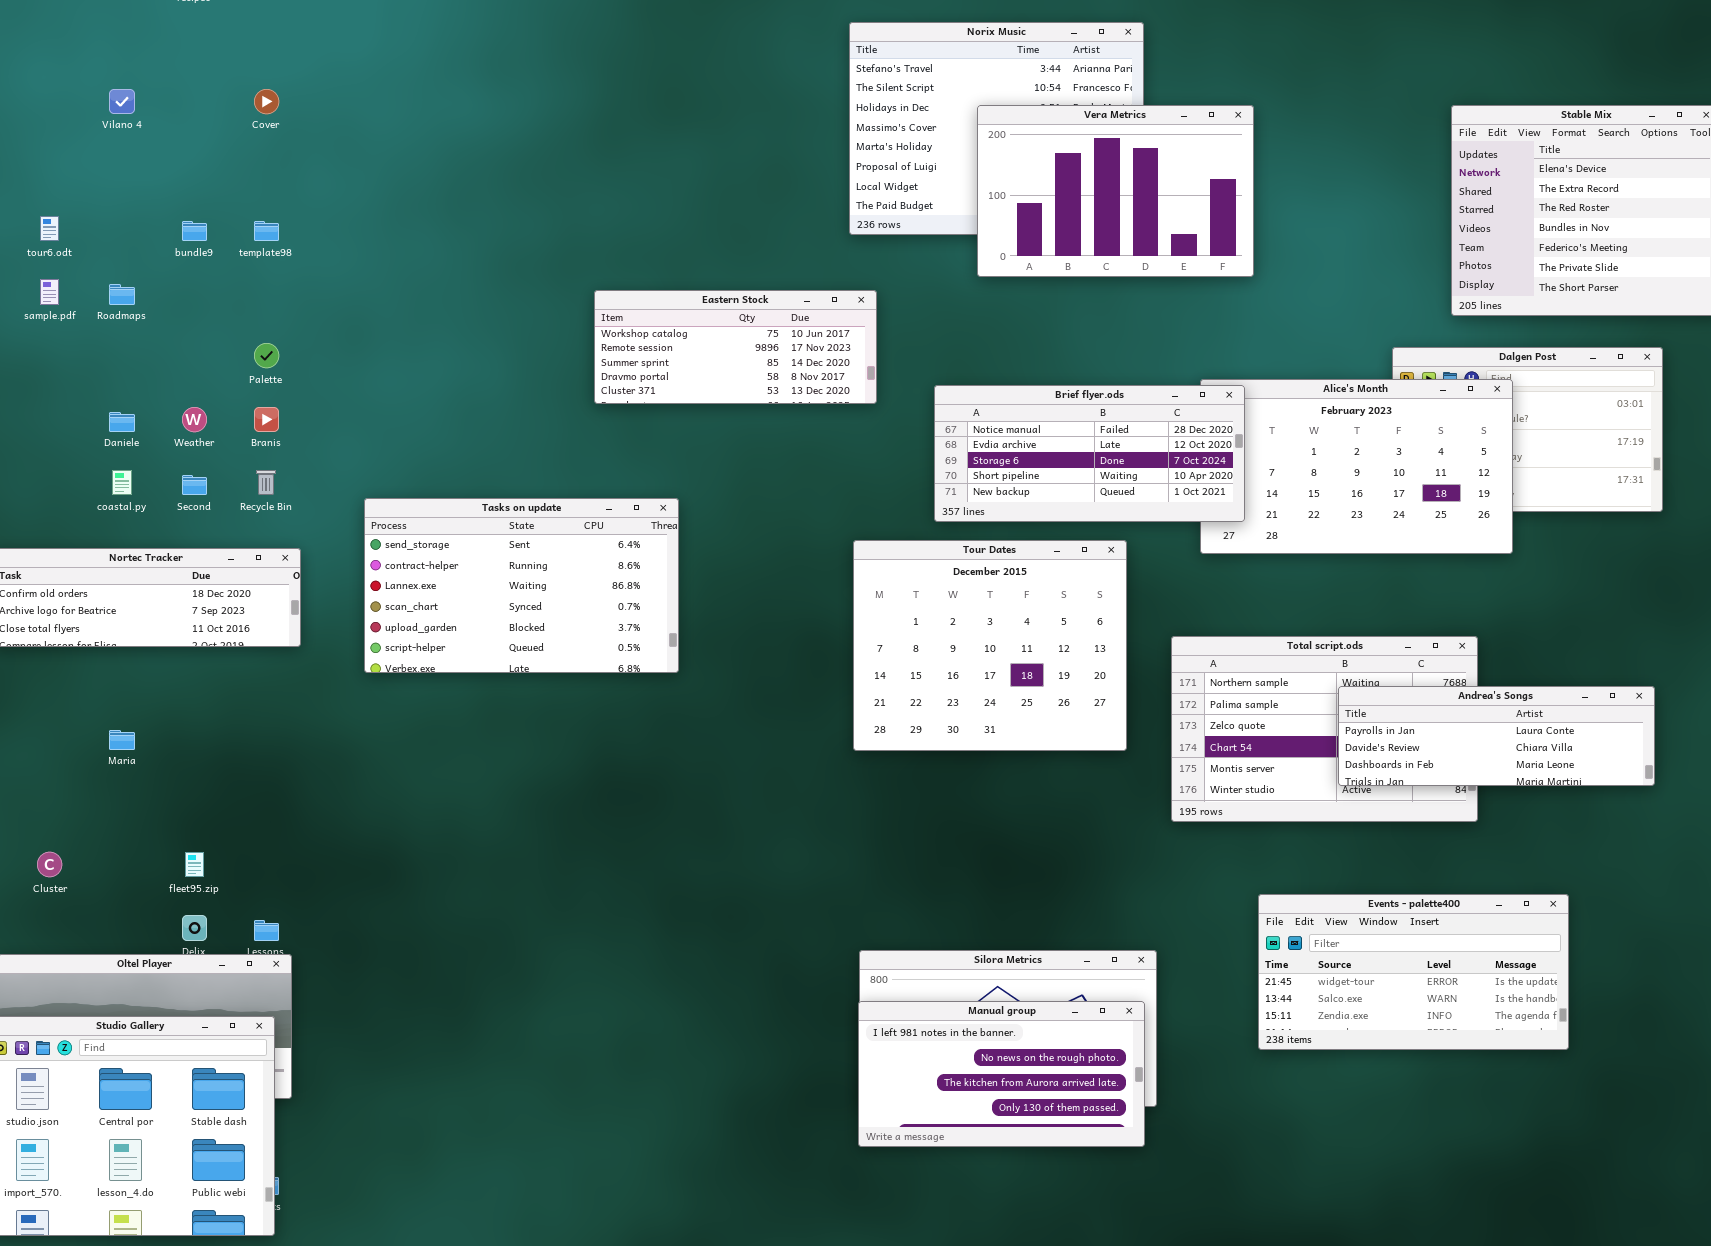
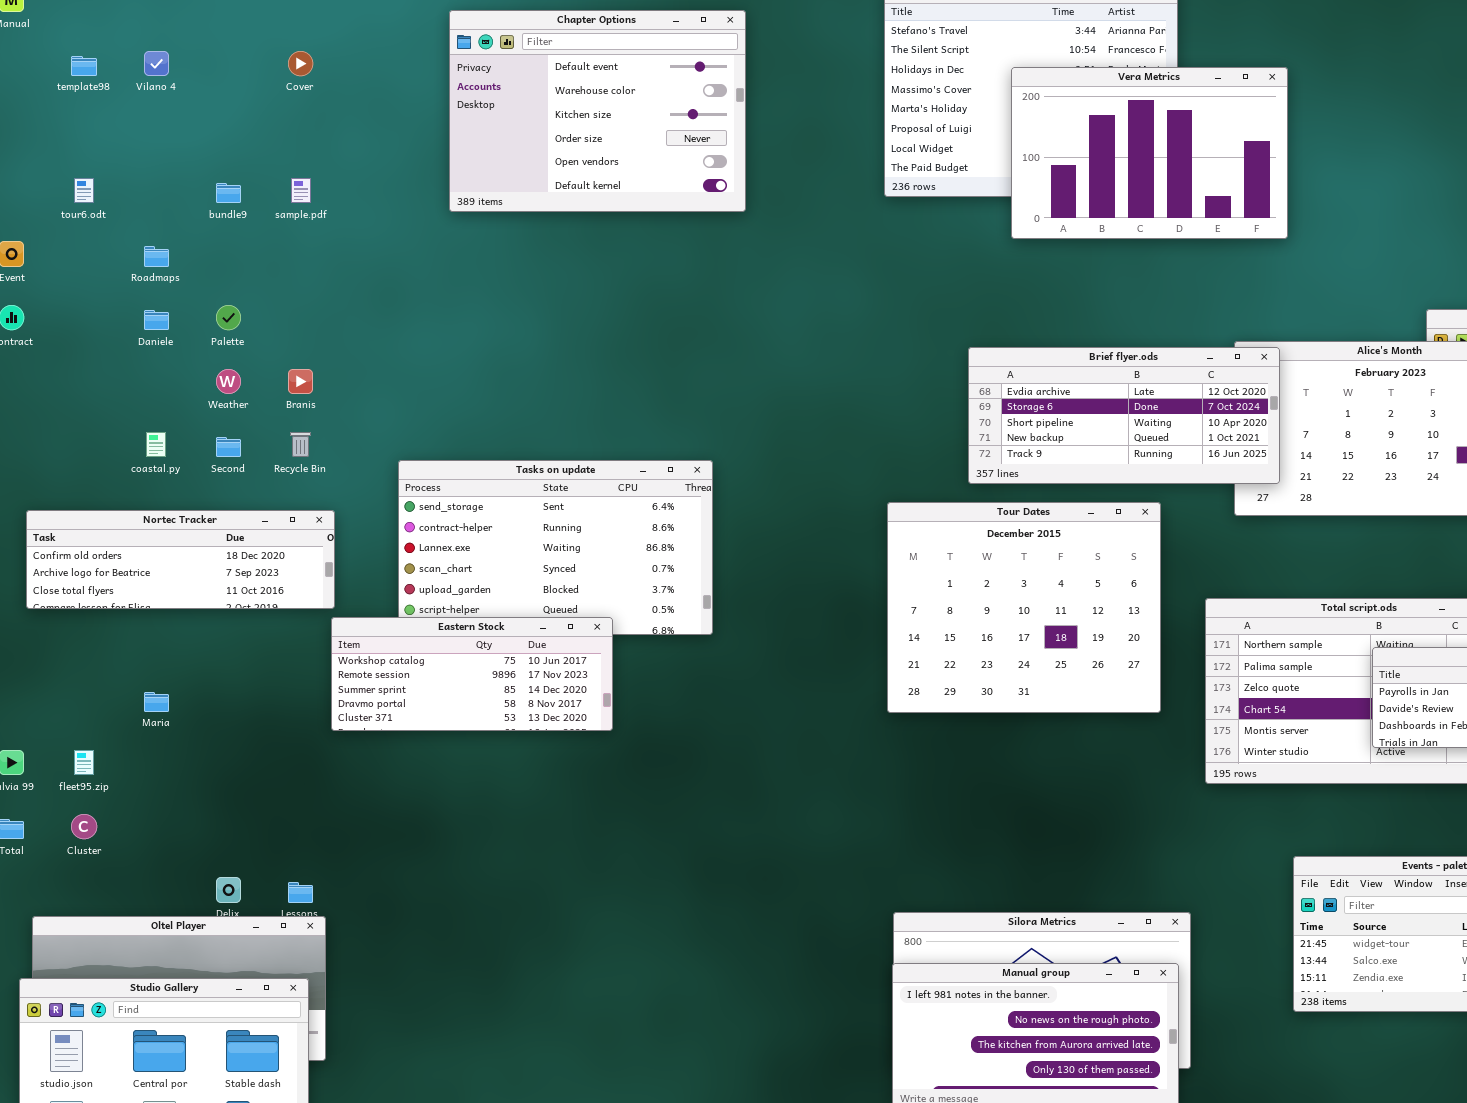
Chapter Options: none -> [449,10,746,212], opened
template98: [254,221,279,241] -> [71,56,97,76], moved
sample.pdf: [40,279,59,305] -> [291,178,311,203], moved
Eastern Stock: [594,290,877,404] -> [331,617,613,731], moved
Palette: [254,343,279,368] -> [216,305,241,330], moved
Brief flyer.ods: [934,385,1245,522] -> [968,347,1280,484], scrolled down 1 row
Daniele: [109,412,135,432] -> [144,310,169,330], moved
fleet95.zip: [185,852,204,877] -> [74,750,94,775], moved

